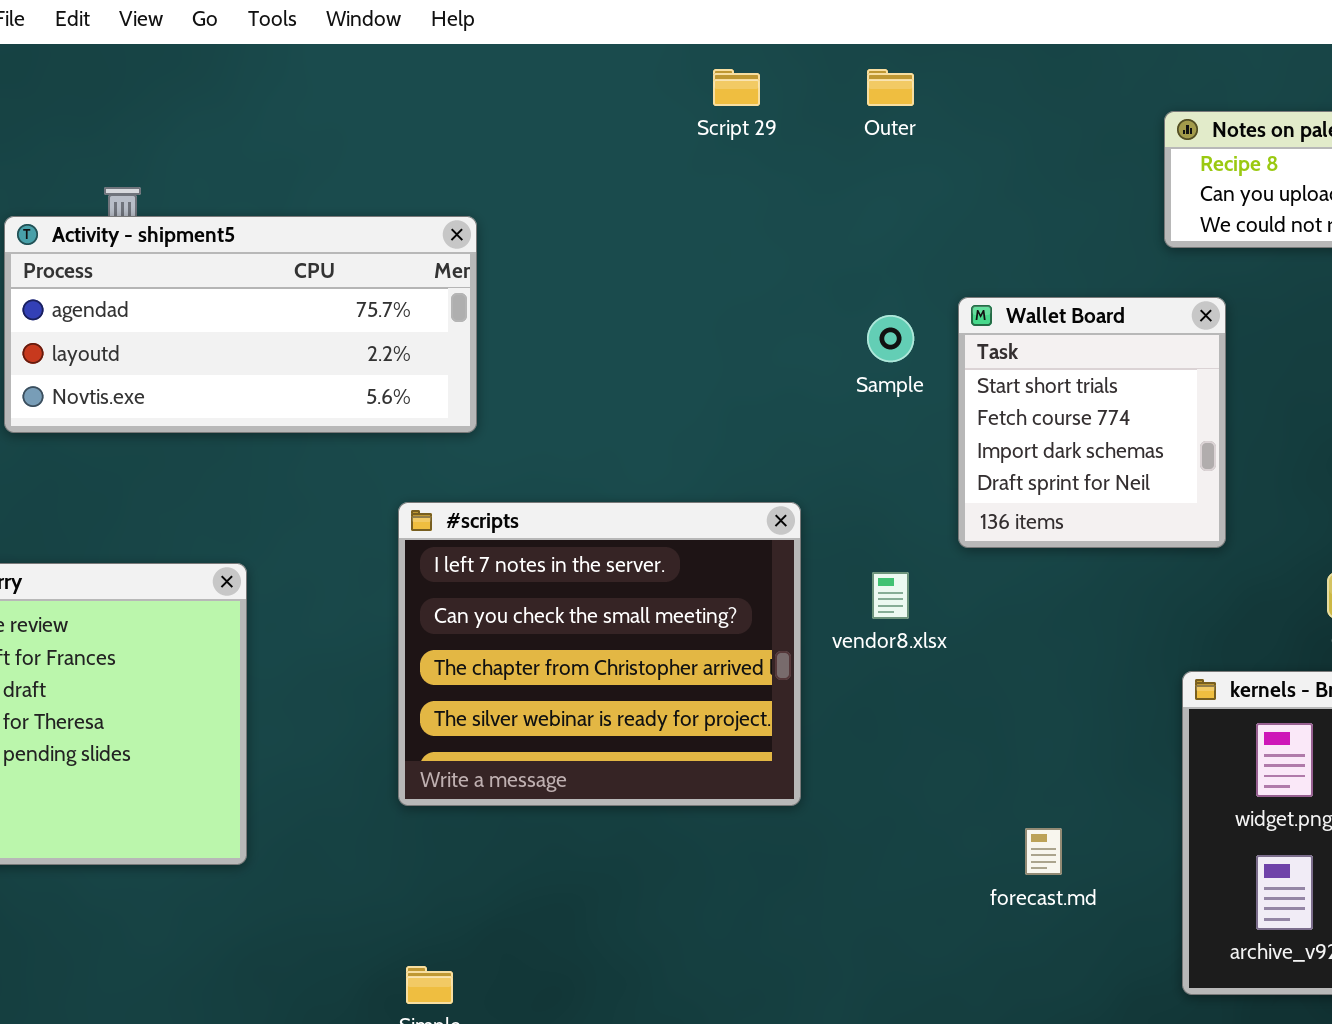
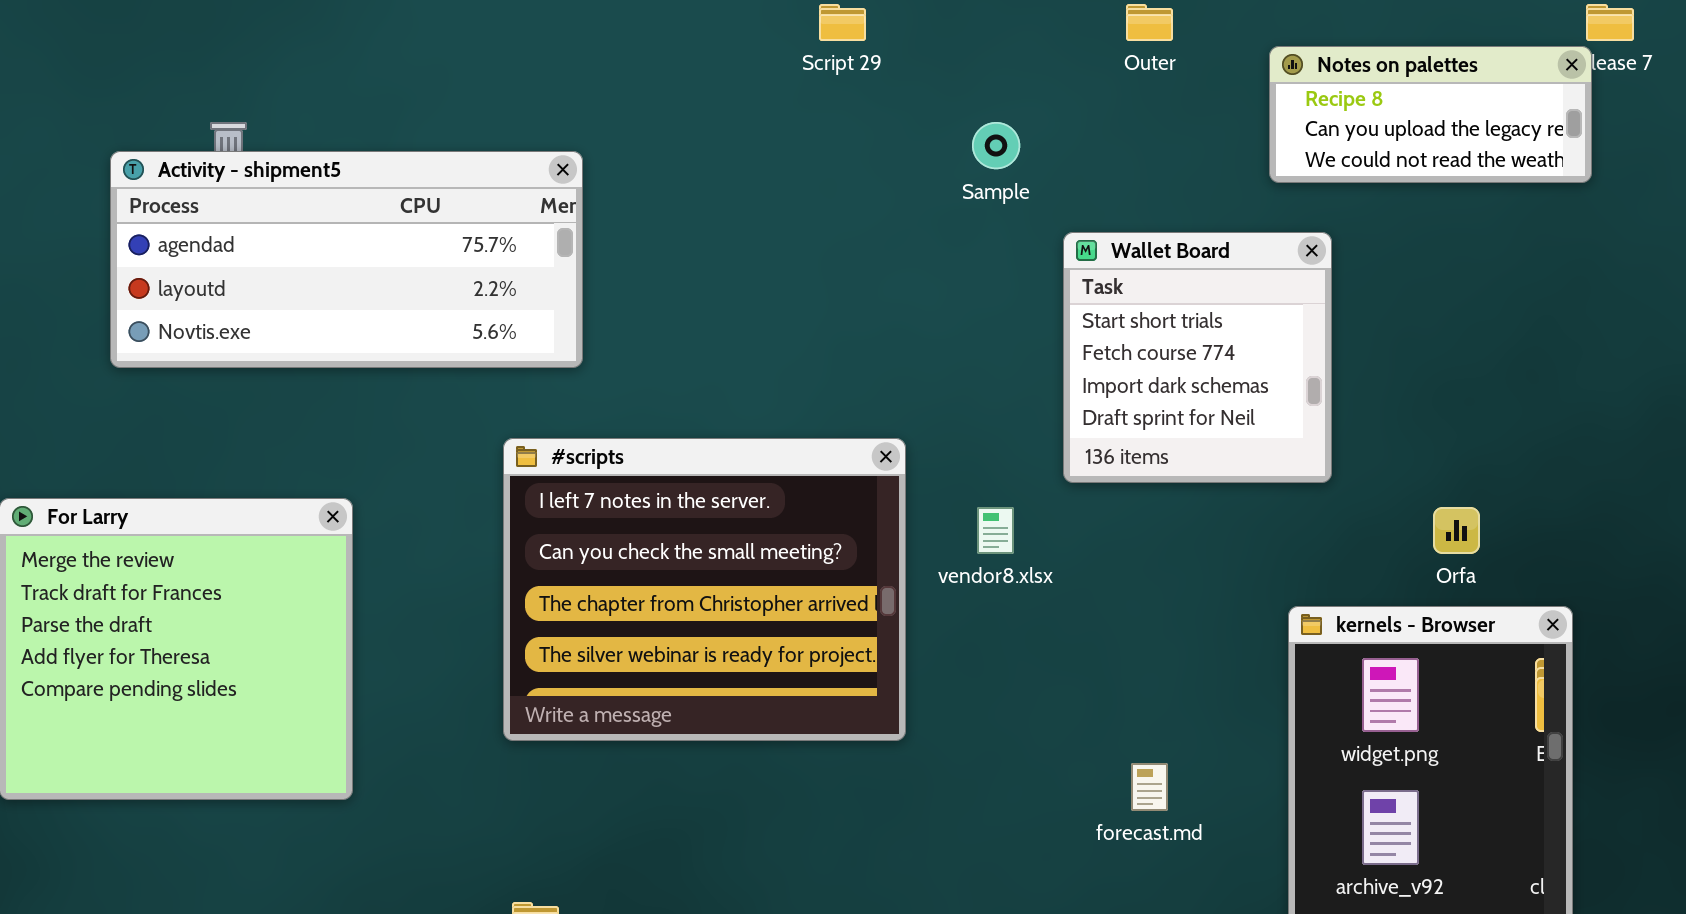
Outer: [867,69,914,106] -> [1126,4,1173,41], moved
Sample: [867,315,914,362] -> [972,122,1020,169], moved

